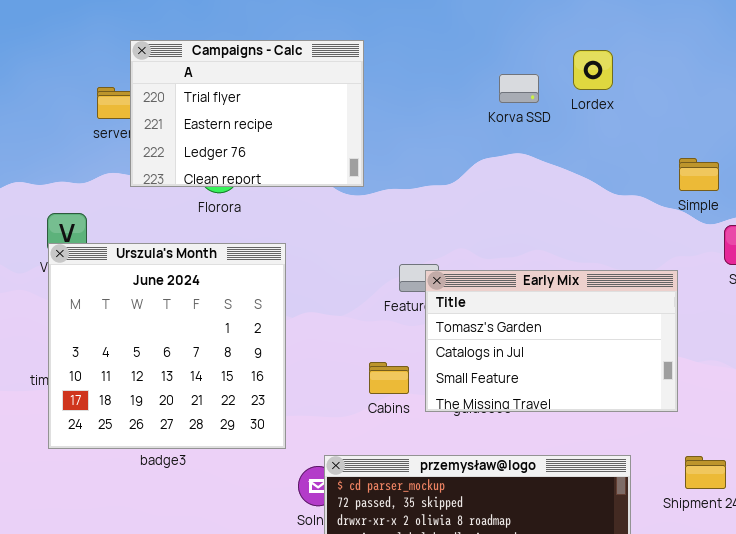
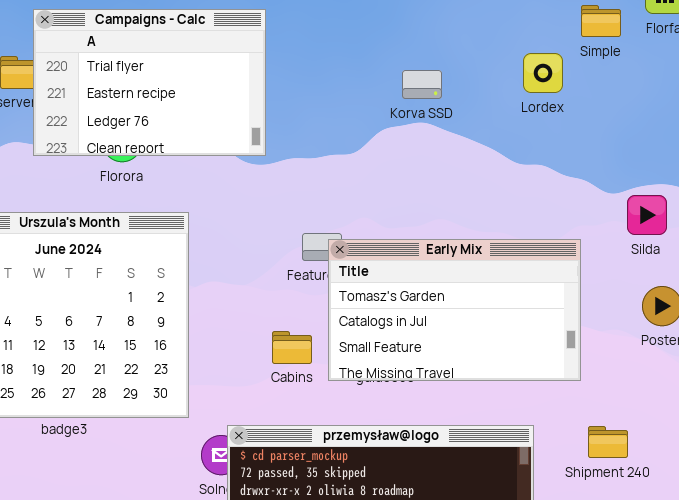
Lordex: [573,50,613,90] -> [523,53,563,93], moved
Korva SSD: [499,74,539,103] -> [402,70,442,99], moved
Simple: [679,158,719,191] -> [581,5,621,37], moved

